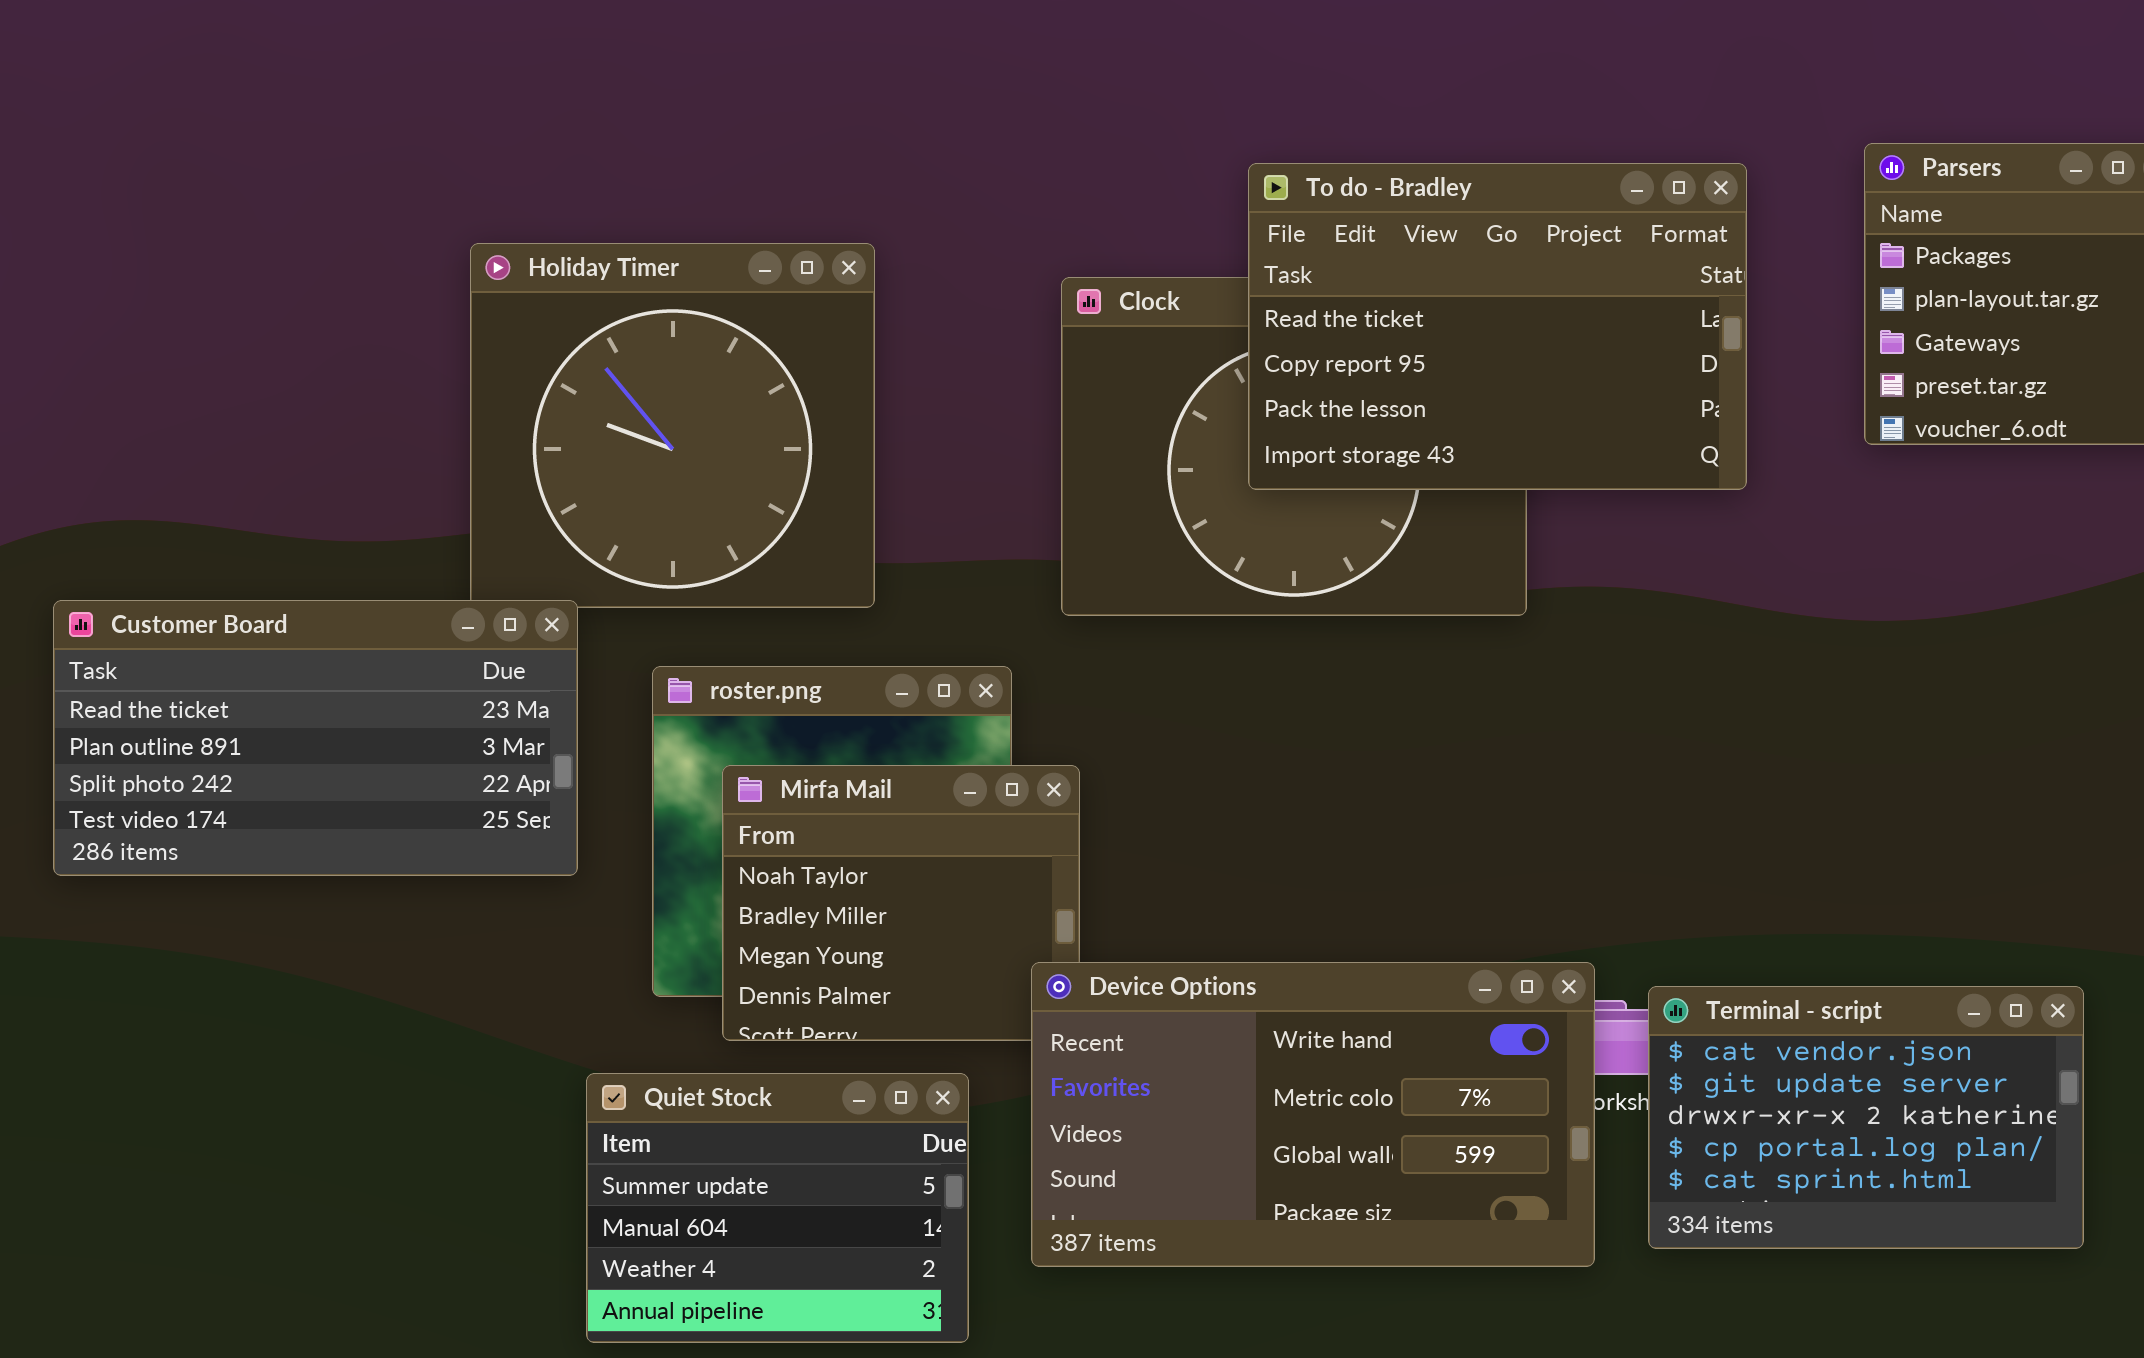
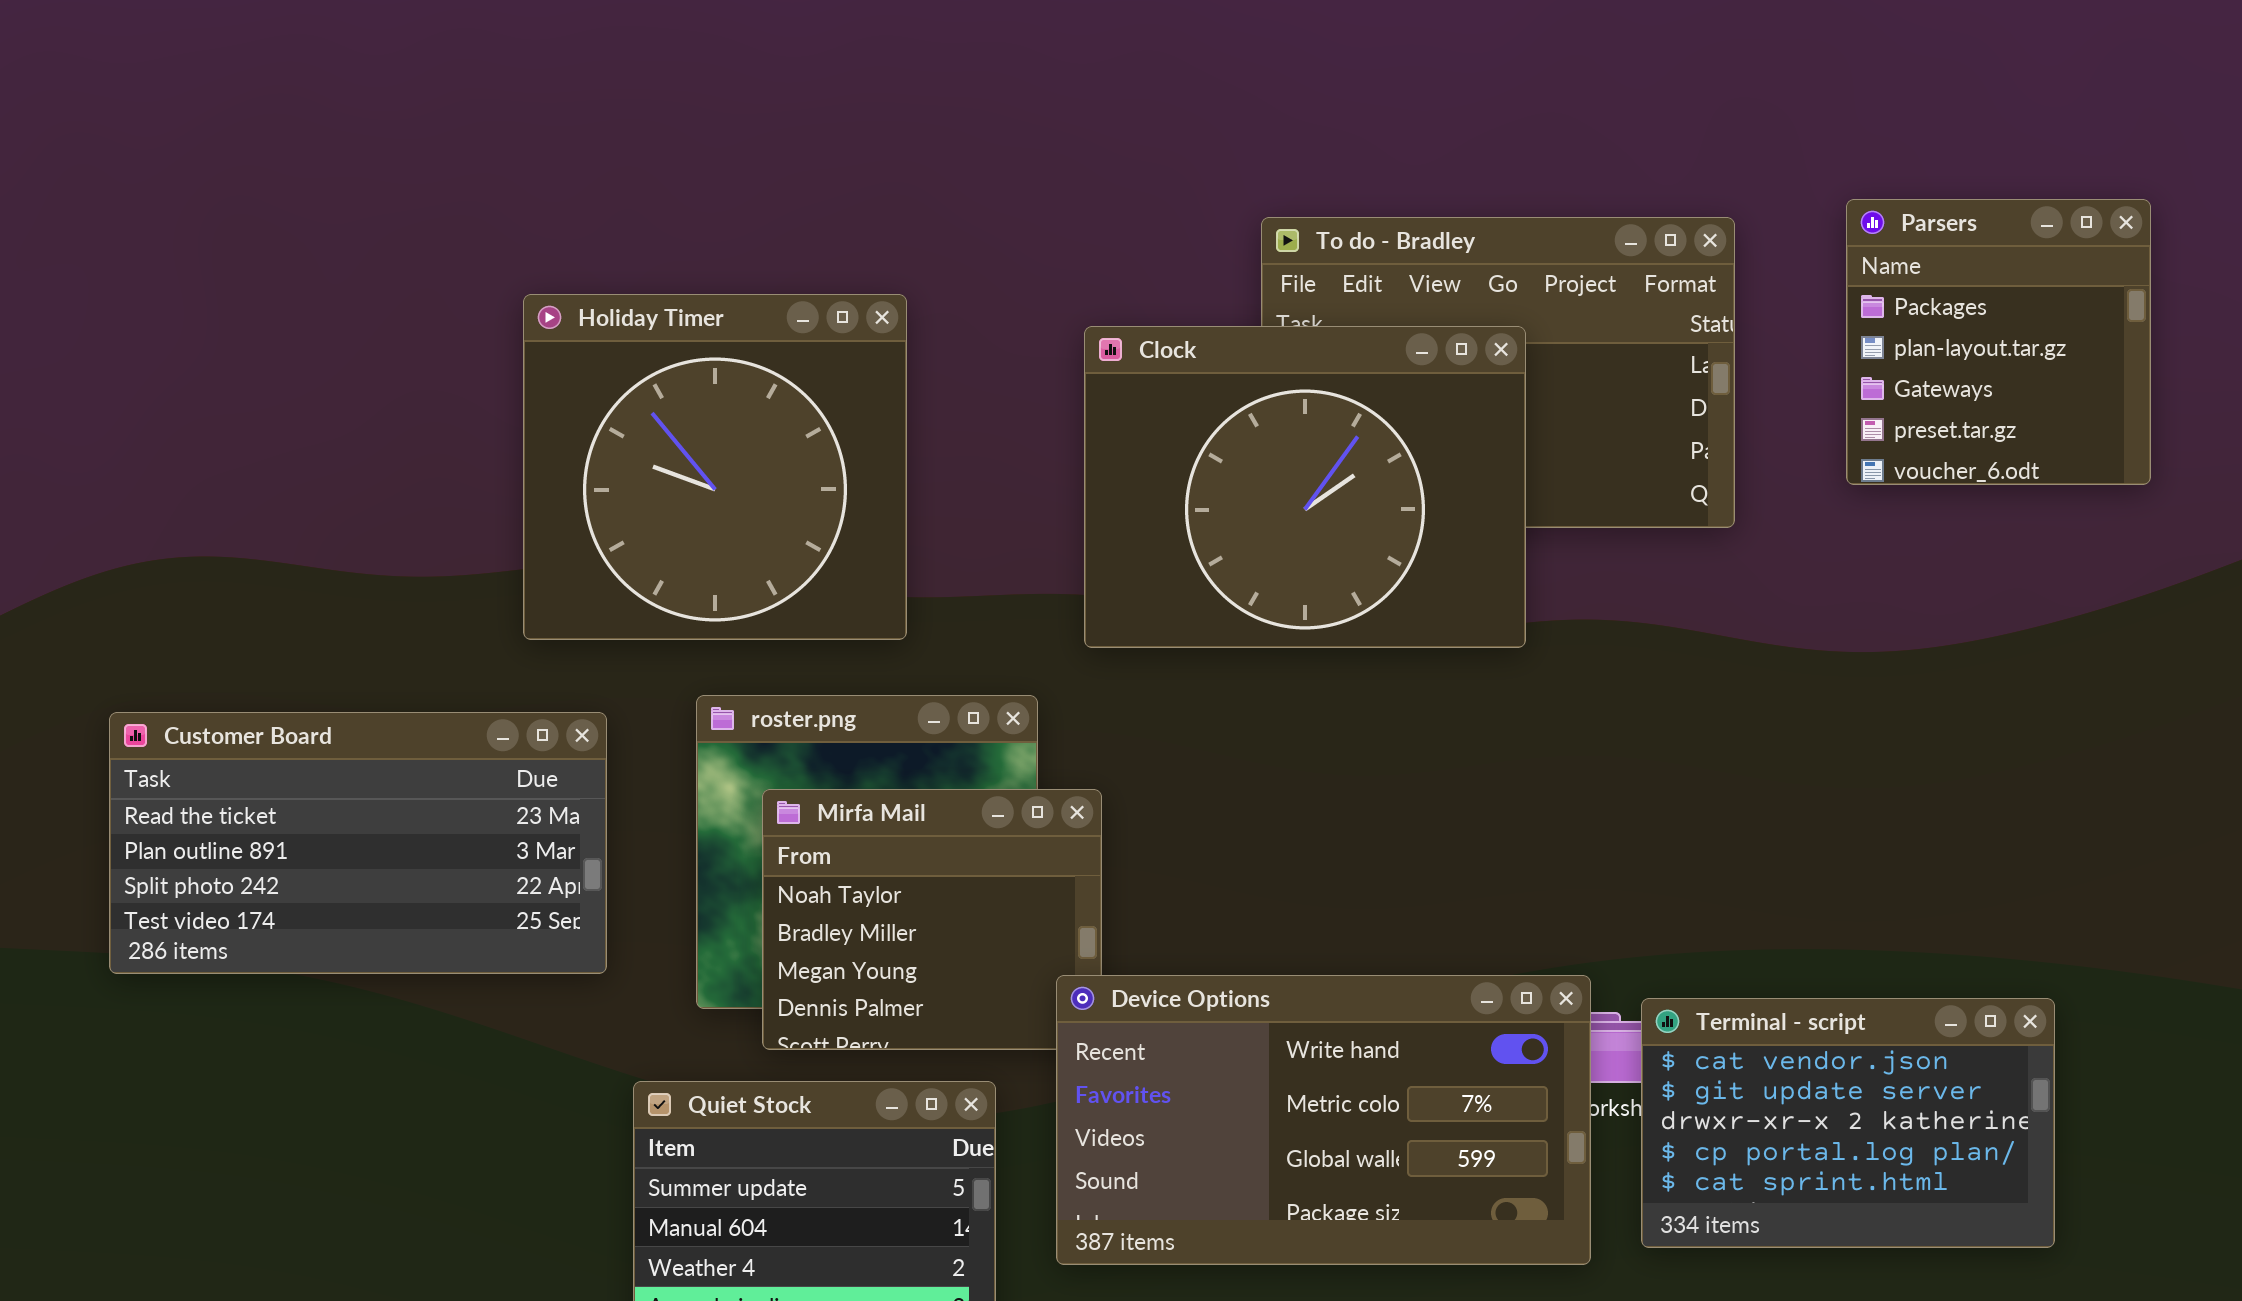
Clock: [1061,277,1527,616] -> [1084,326,1526,648], raised
Customer Board: [53,600,578,876] -> [109,712,607,974], moved

